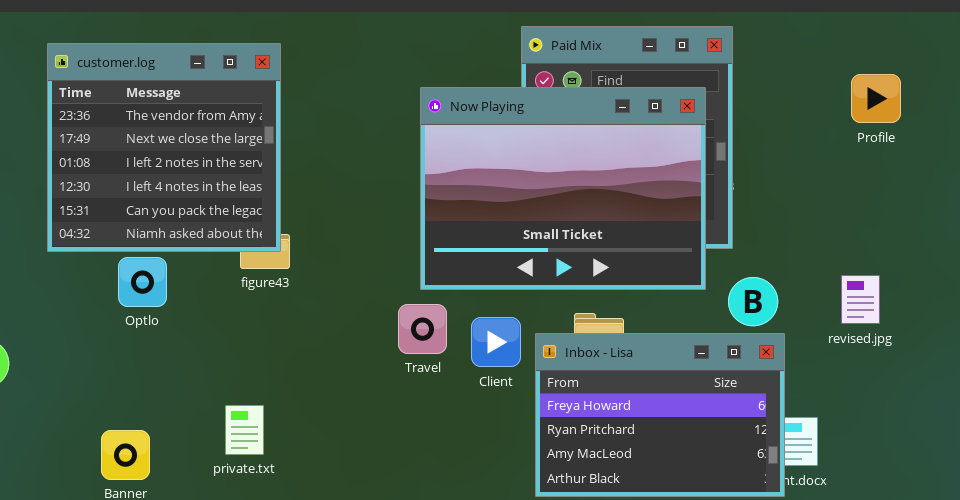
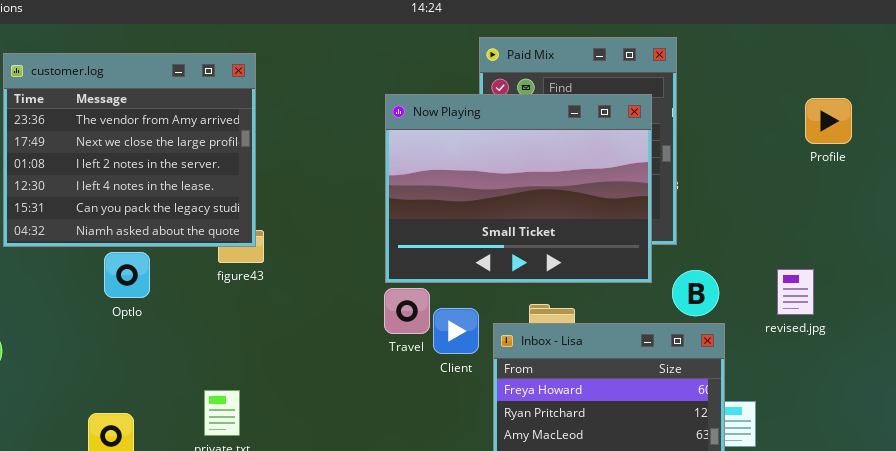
customer.log: [47,43,281,252] -> [3,53,256,247], resized
Profile: [851,74,901,123] -> [805,98,852,144], moved
Travel: [398,304,447,354] -> [384,288,430,334], moved

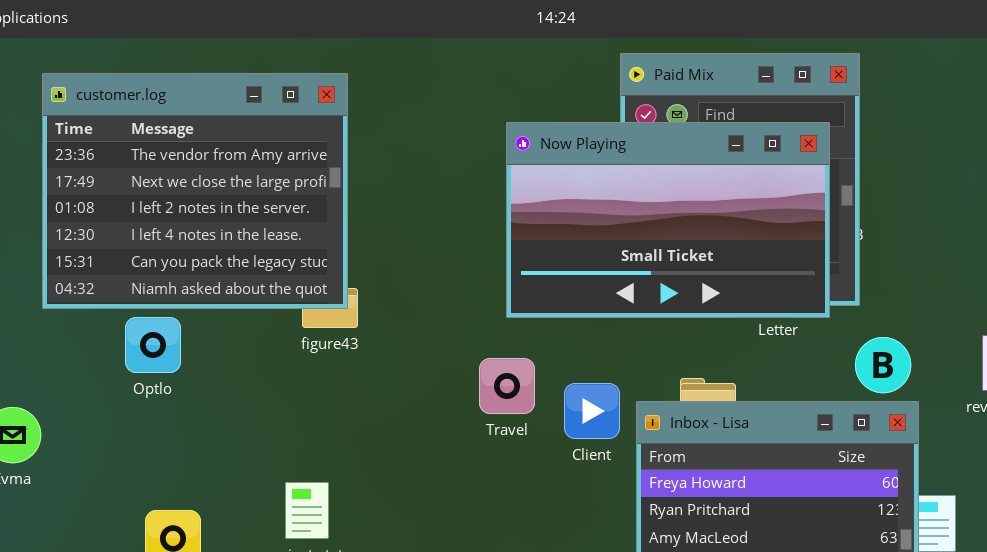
Now Playing: [385,94,652,283] -> [506,122,830,318], resized
Optlo: [104,252,150,298] -> [125,317,181,373], moved
Travel: [384,288,430,334] -> [479,358,535,414], moved

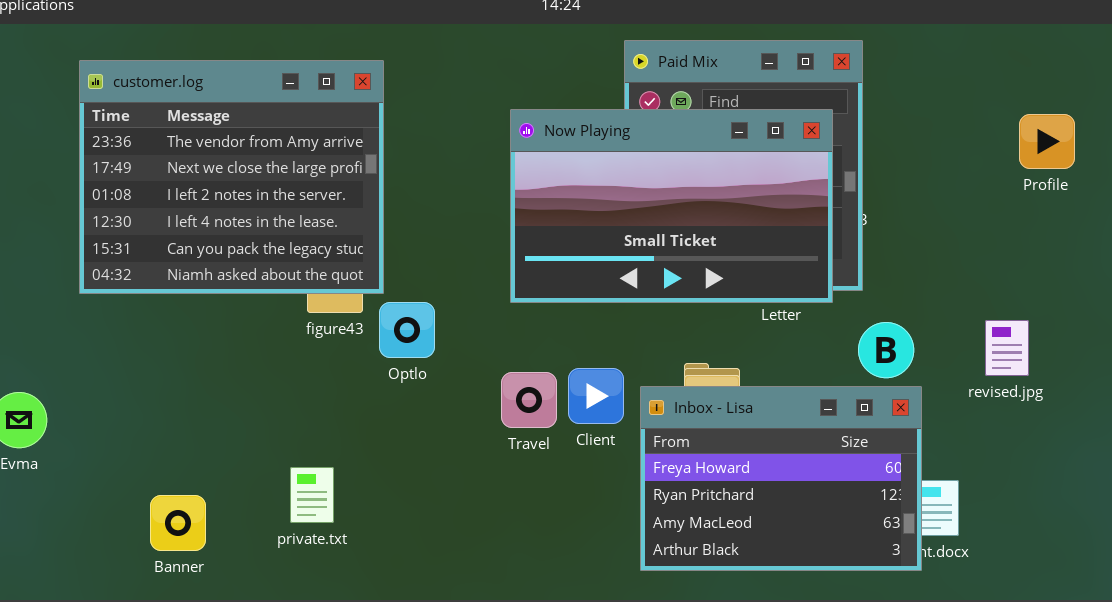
customer.log: [42,73,348,309] -> [79,60,384,294], moved
Optlo: [125,317,181,373] -> [379,302,435,358], moved
Travel: [479,358,535,414] -> [501,372,557,428], moved

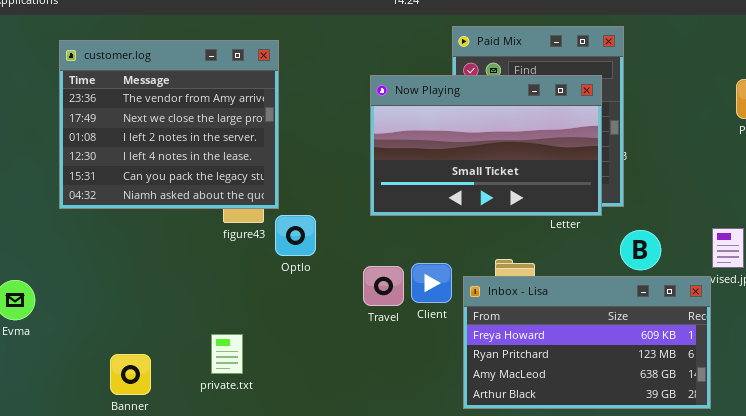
Inbox - Lisa: [640,386,922,571] -> [463,276,711,409], resized

